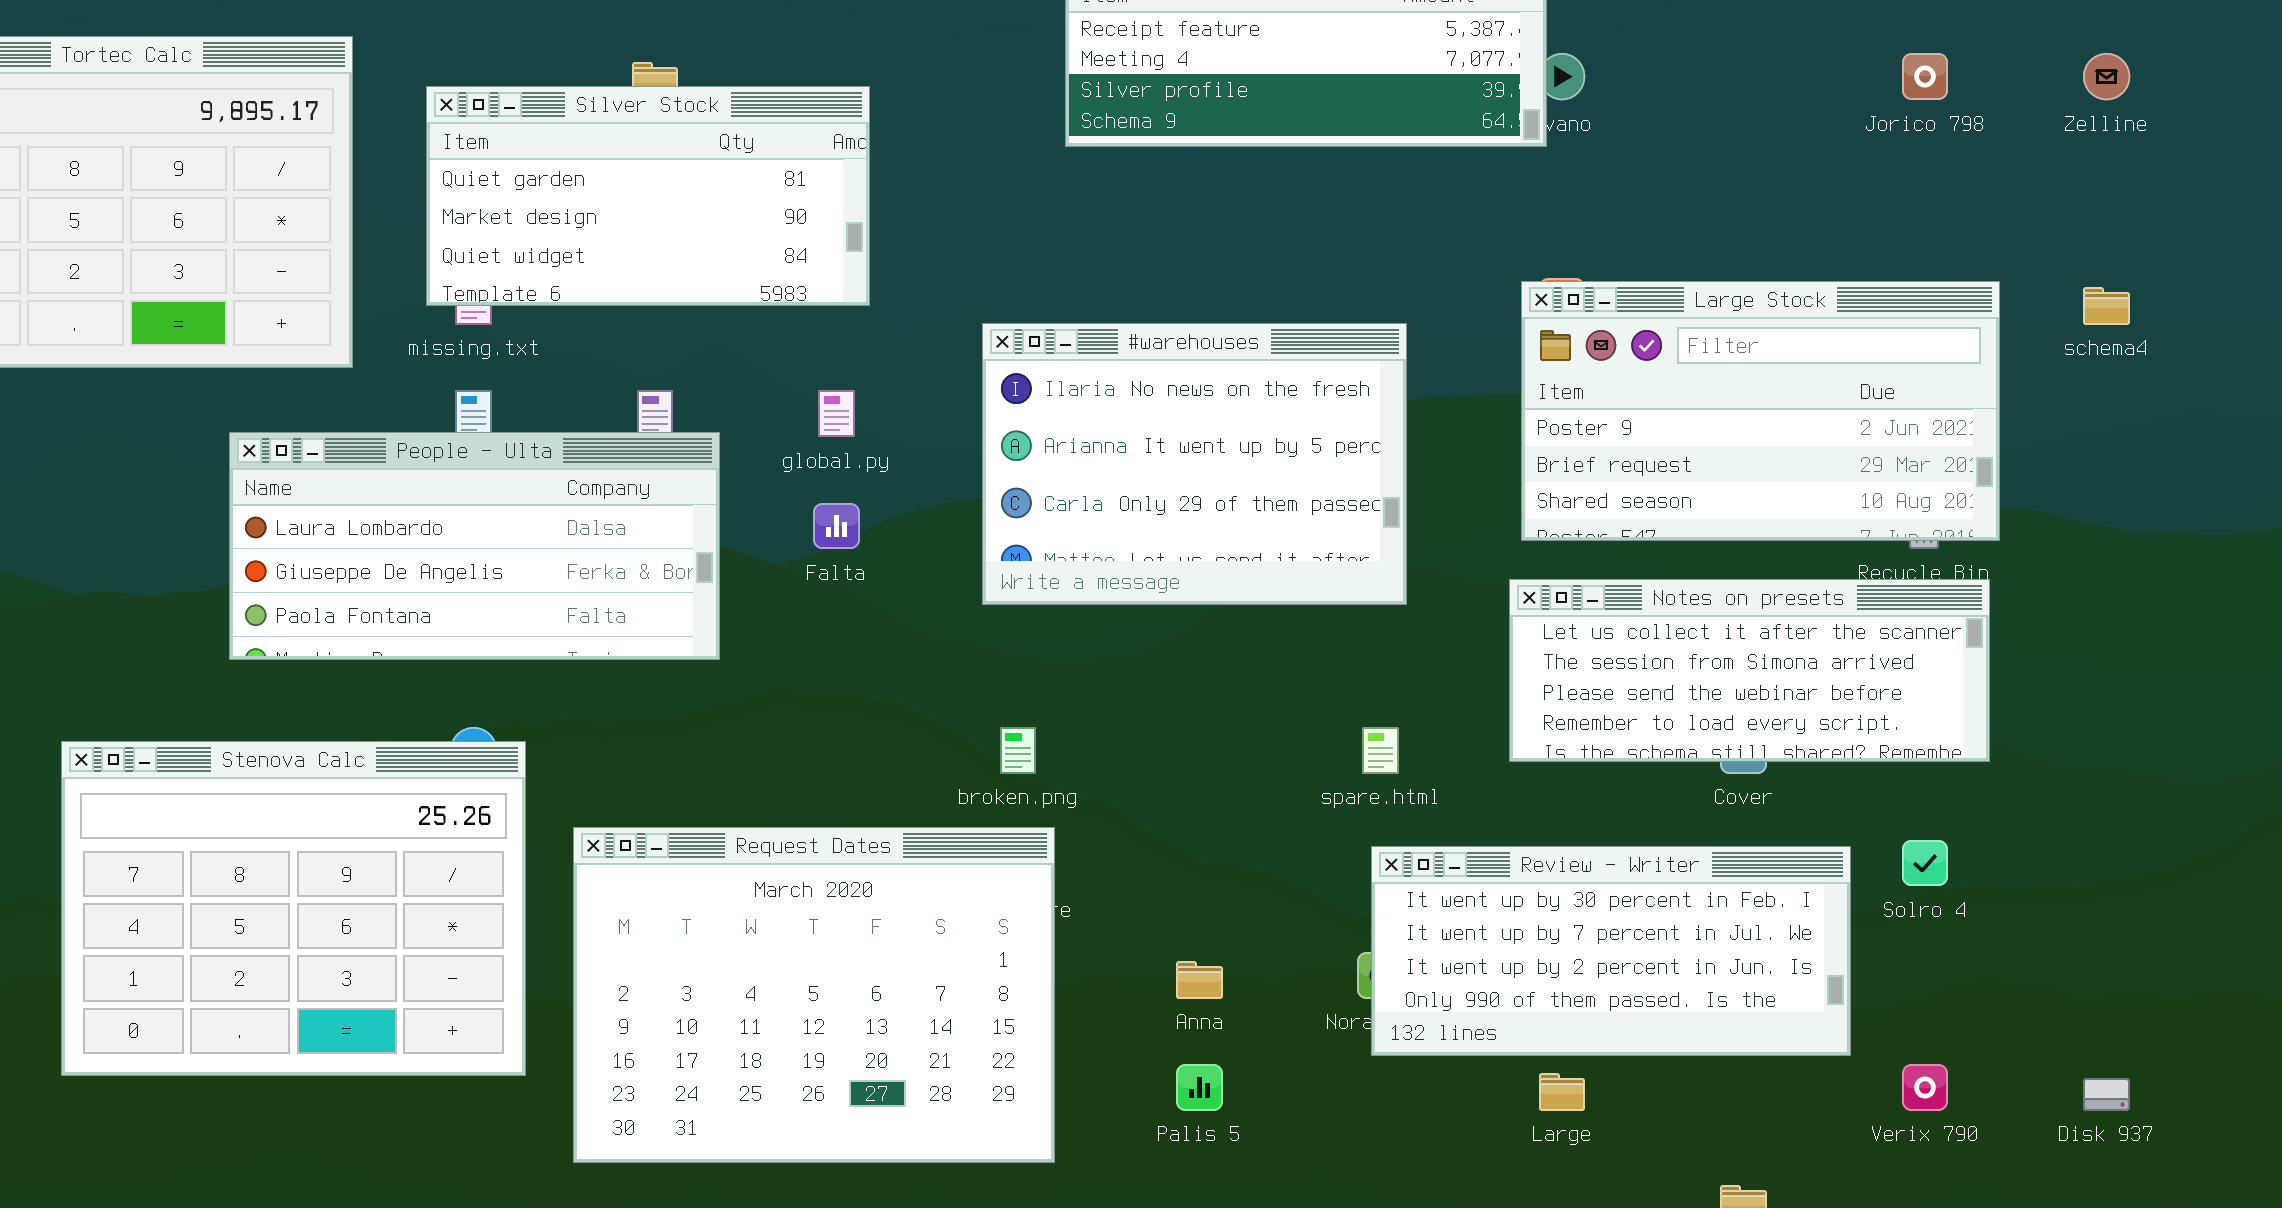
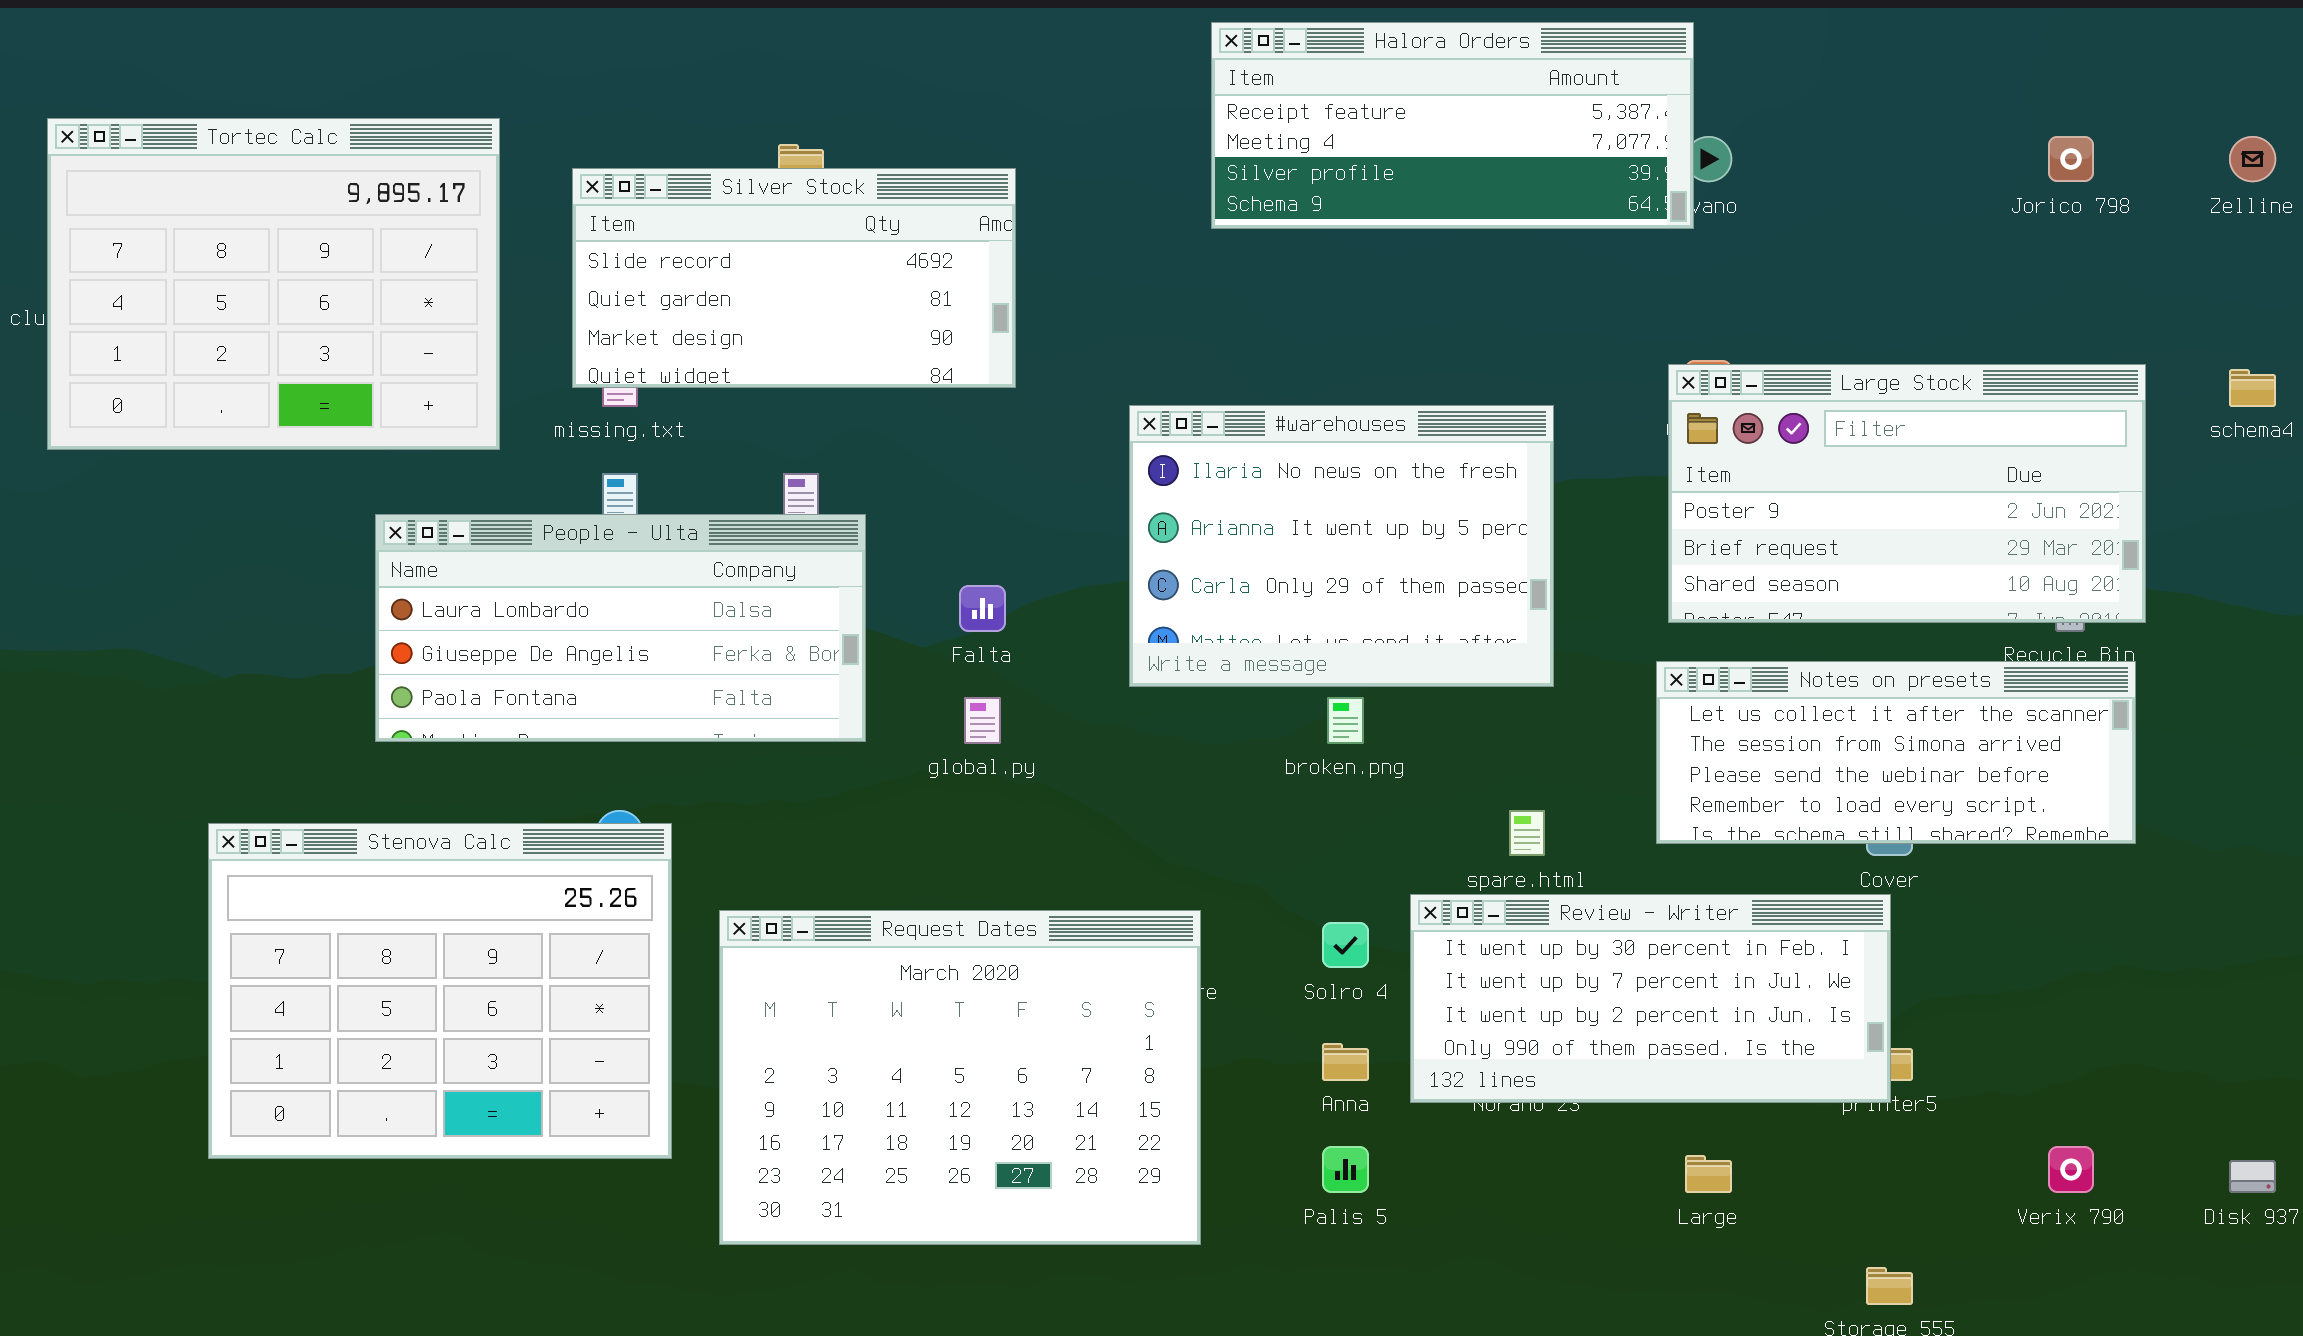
Silver Stock: [426,86,870,306] -> [572,168,1016,388], scrolled up 1 row
global.py: [818,390,855,437] -> [964,697,1001,744], moved
broken.png: [1000,727,1036,774] -> [1327,697,1364,744], moved
Solro 4: [1902,840,1948,886] -> [1322,922,1369,968], moved
Review - Writer: [1371,846,1851,1056] -> [1410,894,1891,1103], moved

